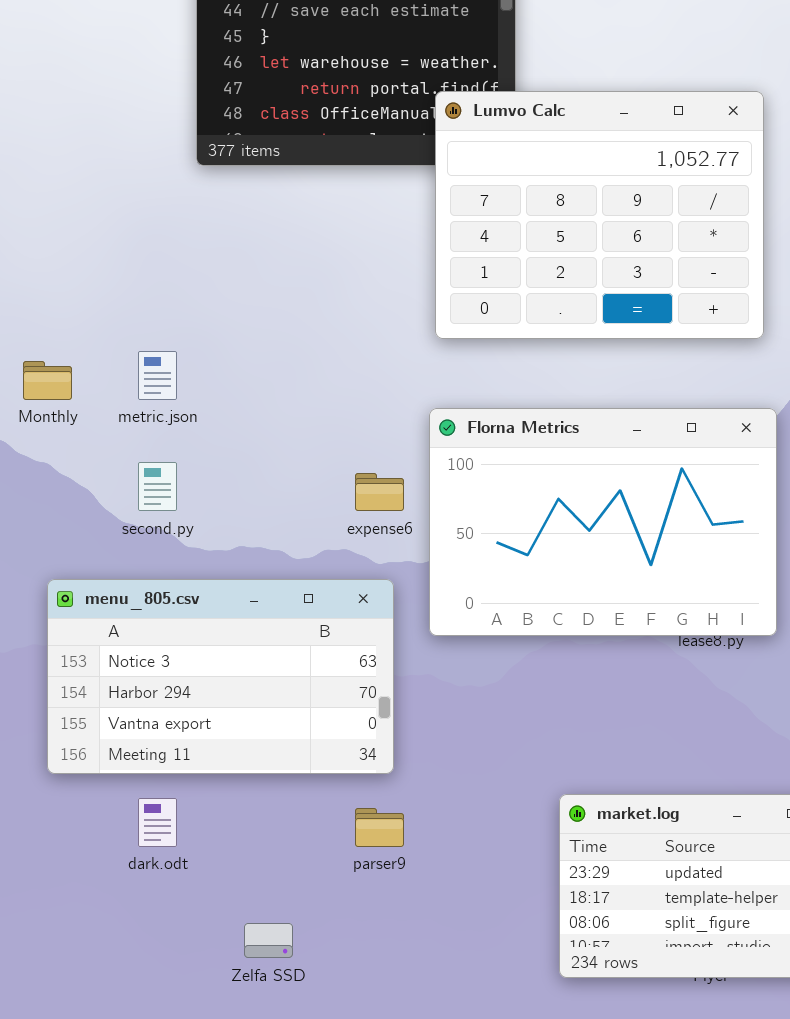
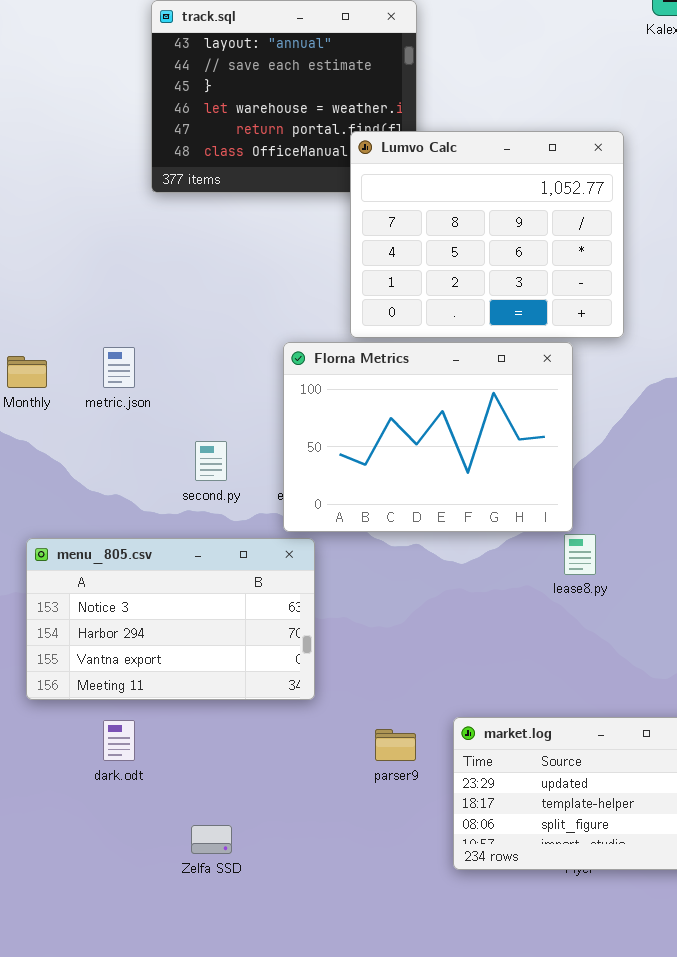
Florna Metrics: [429,408,777,636] -> [283,342,573,532], moved
second.py: [138,462,177,511] -> [195,441,227,481], moved
parser9: [355,808,404,847] -> [375,729,416,761], moved

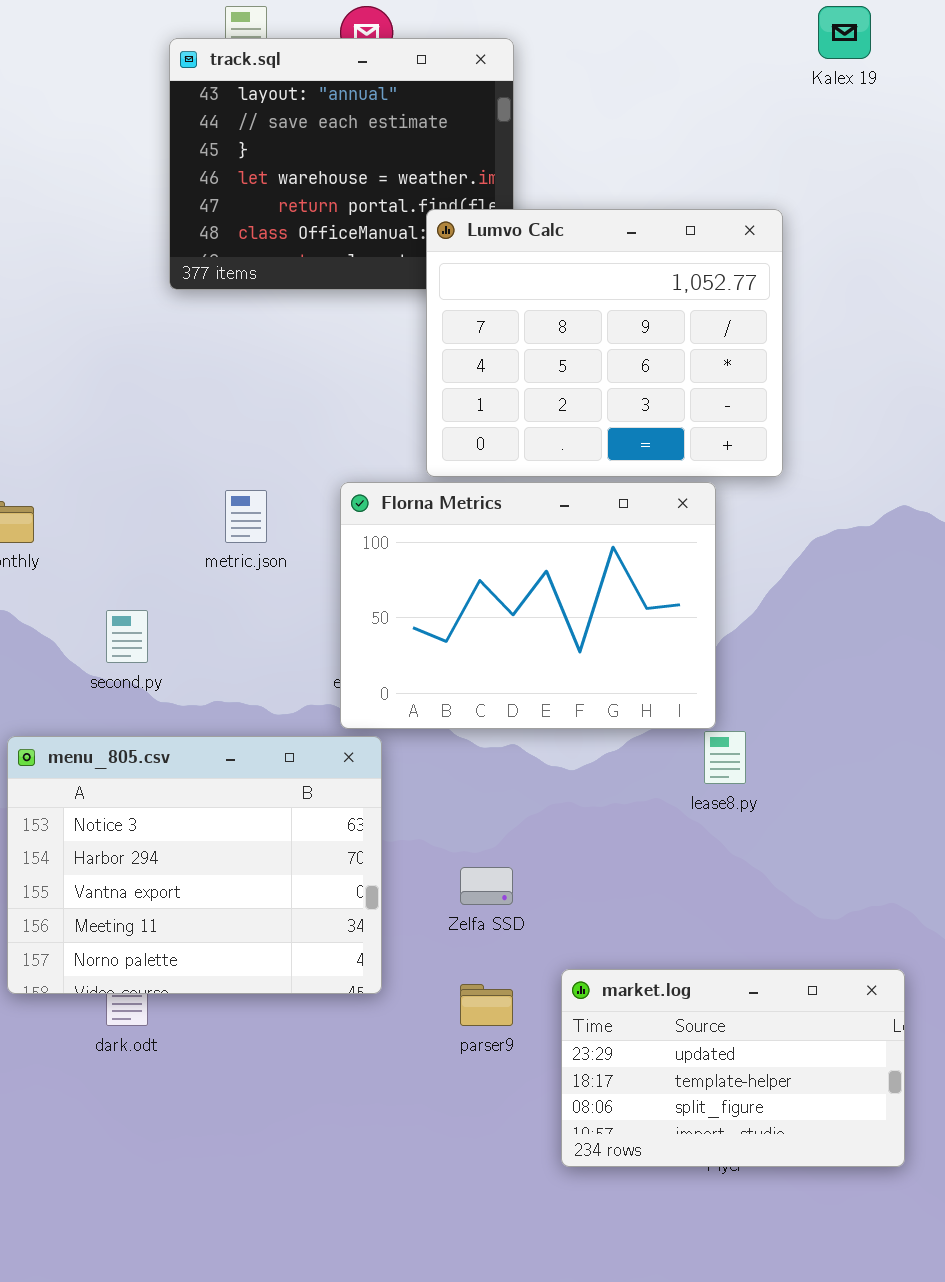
metric.json: [103,347,135,388] -> [225,490,267,543], moved
second.py: [195,441,227,481] -> [106,610,148,663], moved
menu_805.csv: [26,538,315,700] -> [7,736,382,994], resized
Zelfa SSD: [191,825,232,854] -> [460,867,513,905], moved

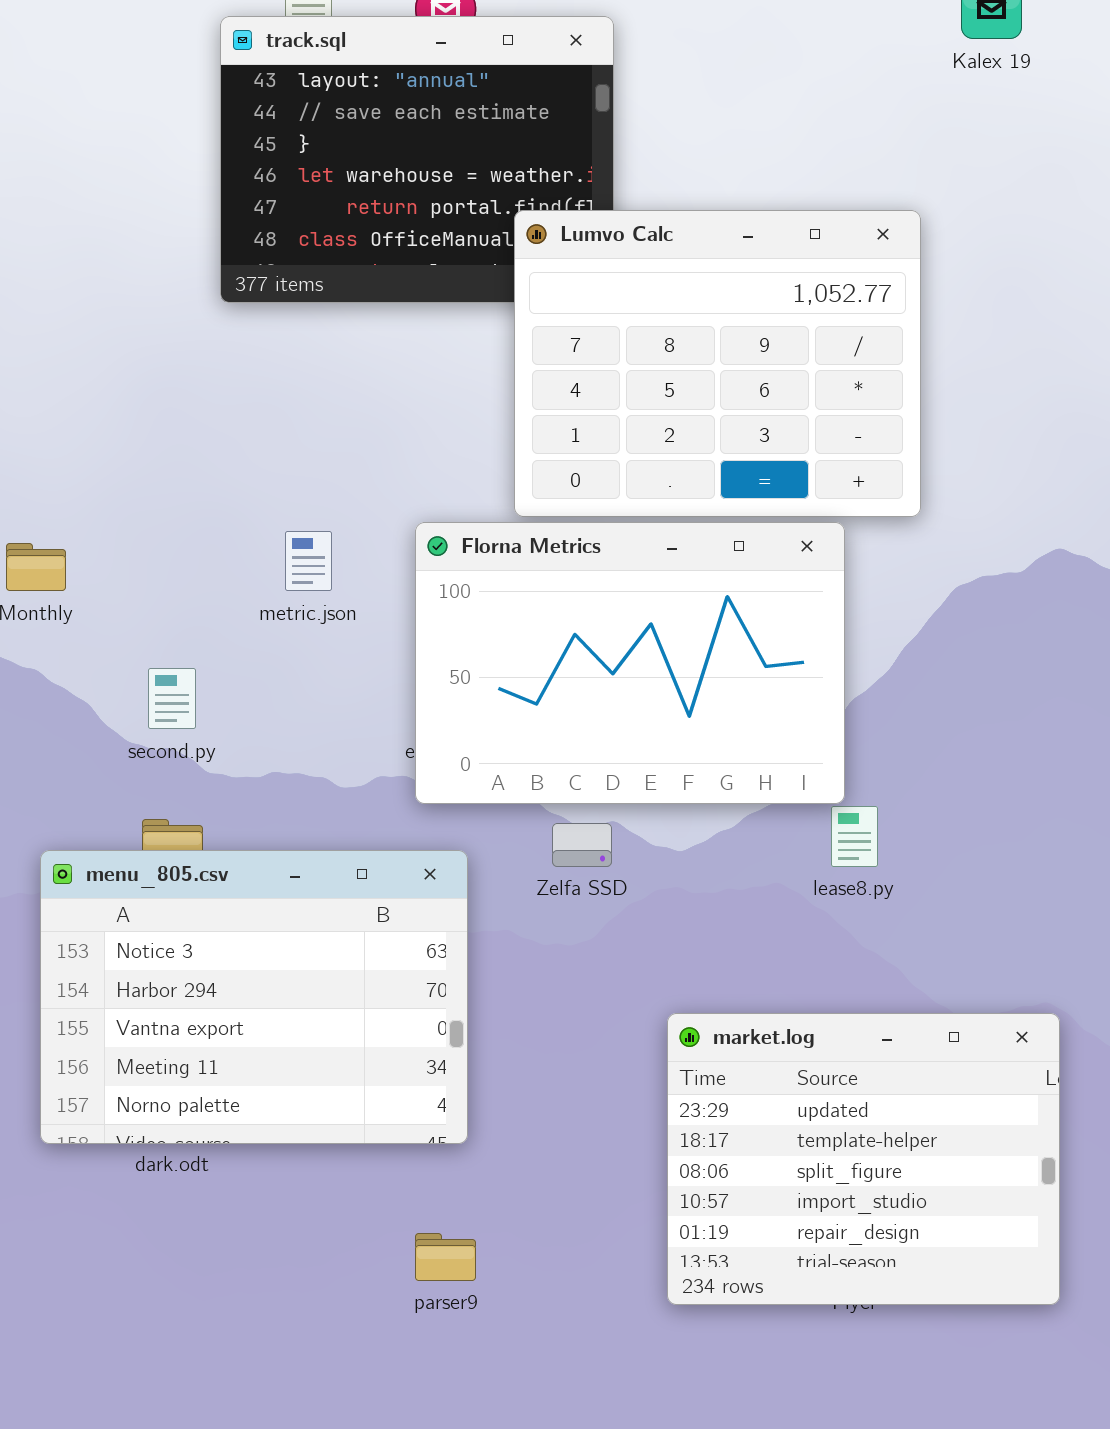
menu_805.csv: [7,736,382,994] -> [40,850,468,1144], moved
Zelfa SSD: [460,867,513,905] -> [552,823,612,867], moved
market.log: [561,969,905,1167] -> [667,1013,1060,1305], resized
parser9: [460,984,513,1026] -> [415,1233,476,1281], moved

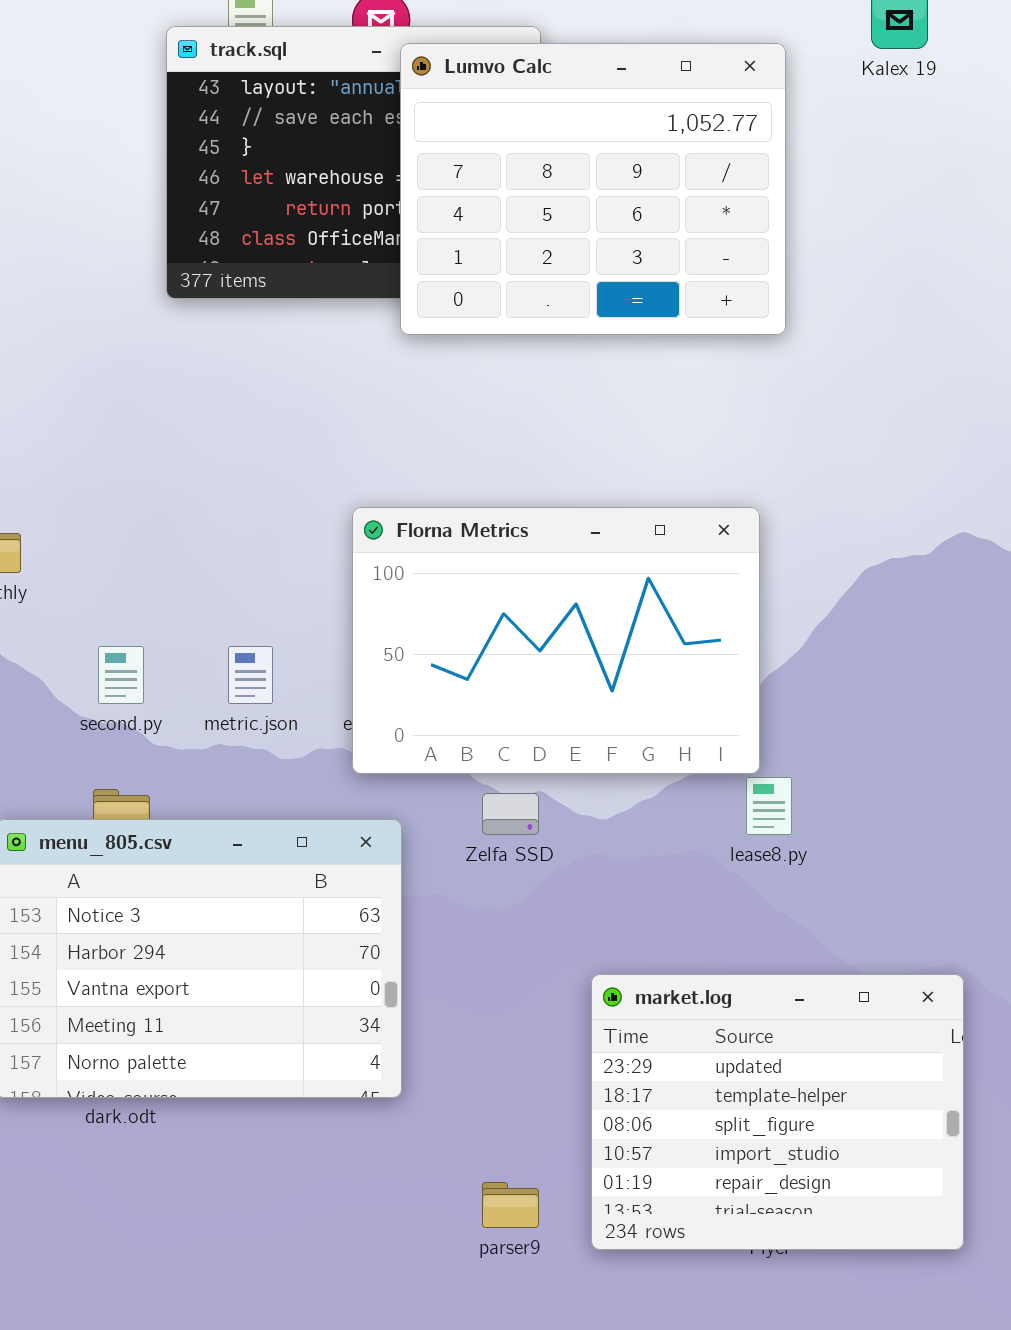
Lumvo Calc: [514,210,921,517] -> [400,43,786,335], moved
metric.json: [285,531,332,591] -> [228,646,273,704], moved
parser9: [415,1233,476,1281] -> [482,1182,539,1228], moved

